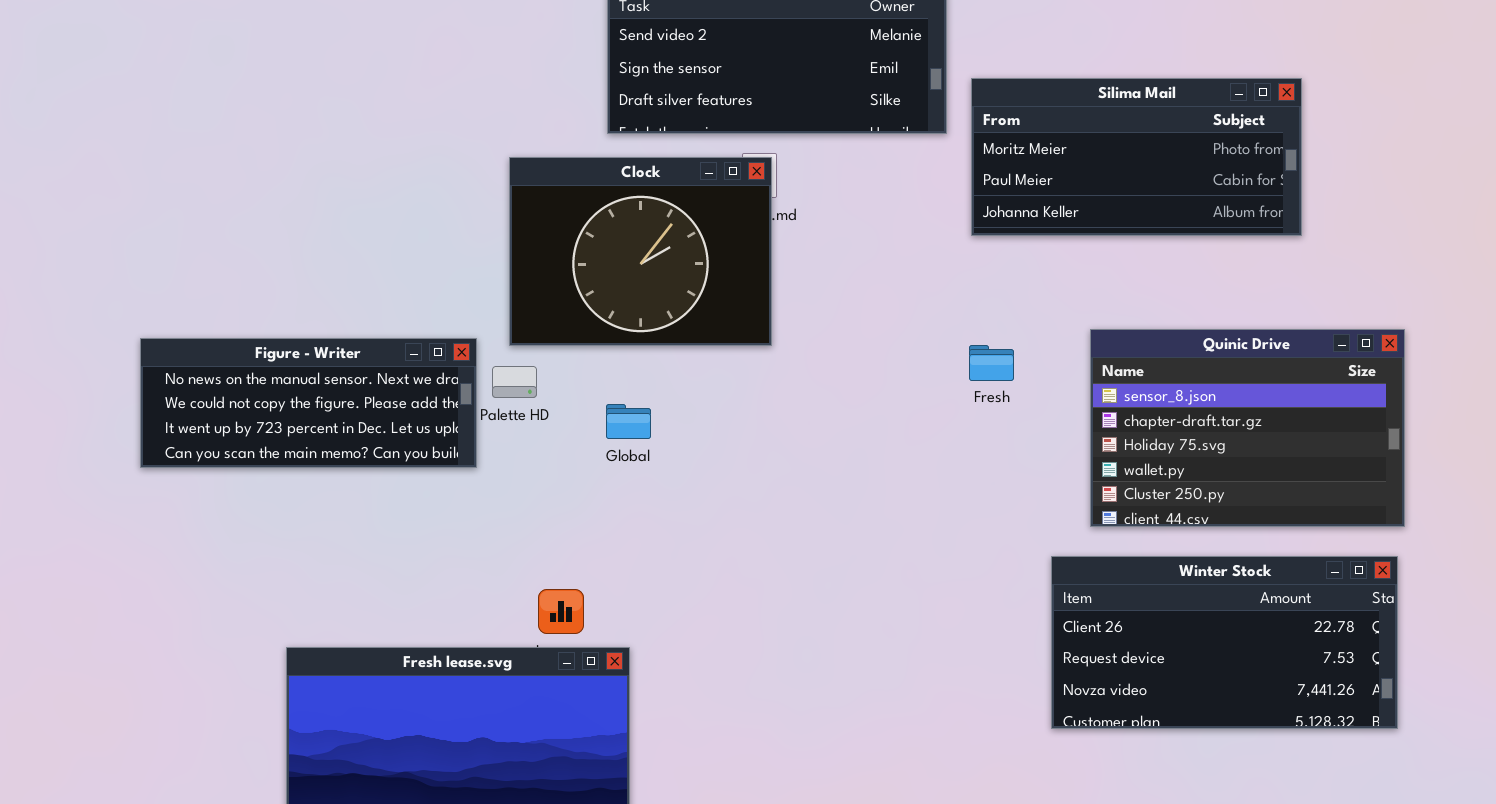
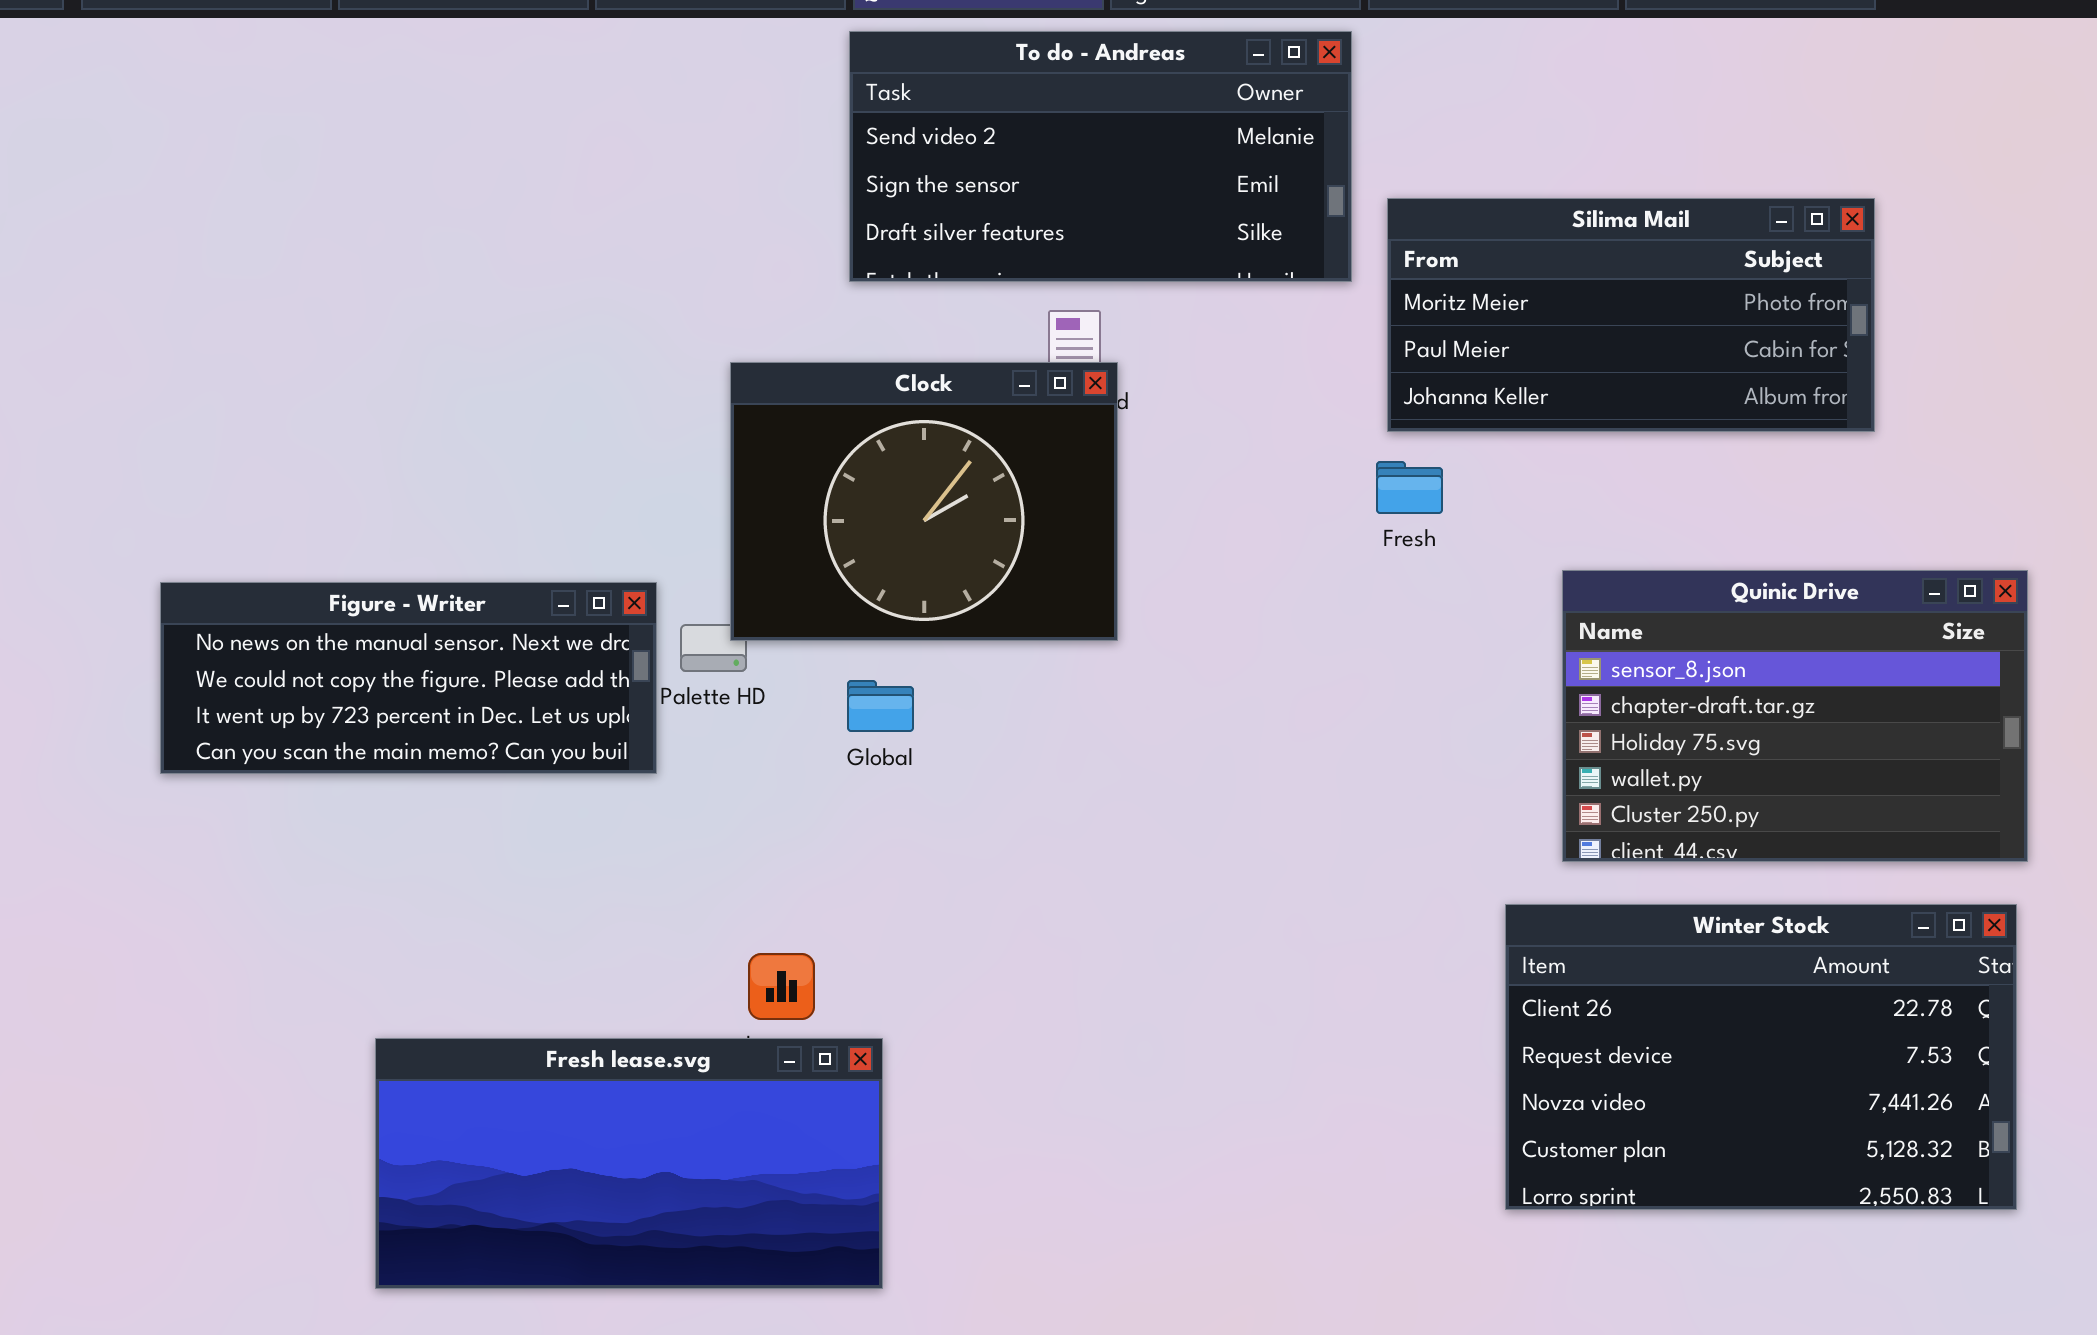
Clock: [509,157,772,346] -> [730,362,1118,641], moved
Fresh: [969,345,1014,381] -> [1376,461,1443,514], moved
Winter Stock: [1051,556,1398,729] -> [1505,904,2017,1210], resized

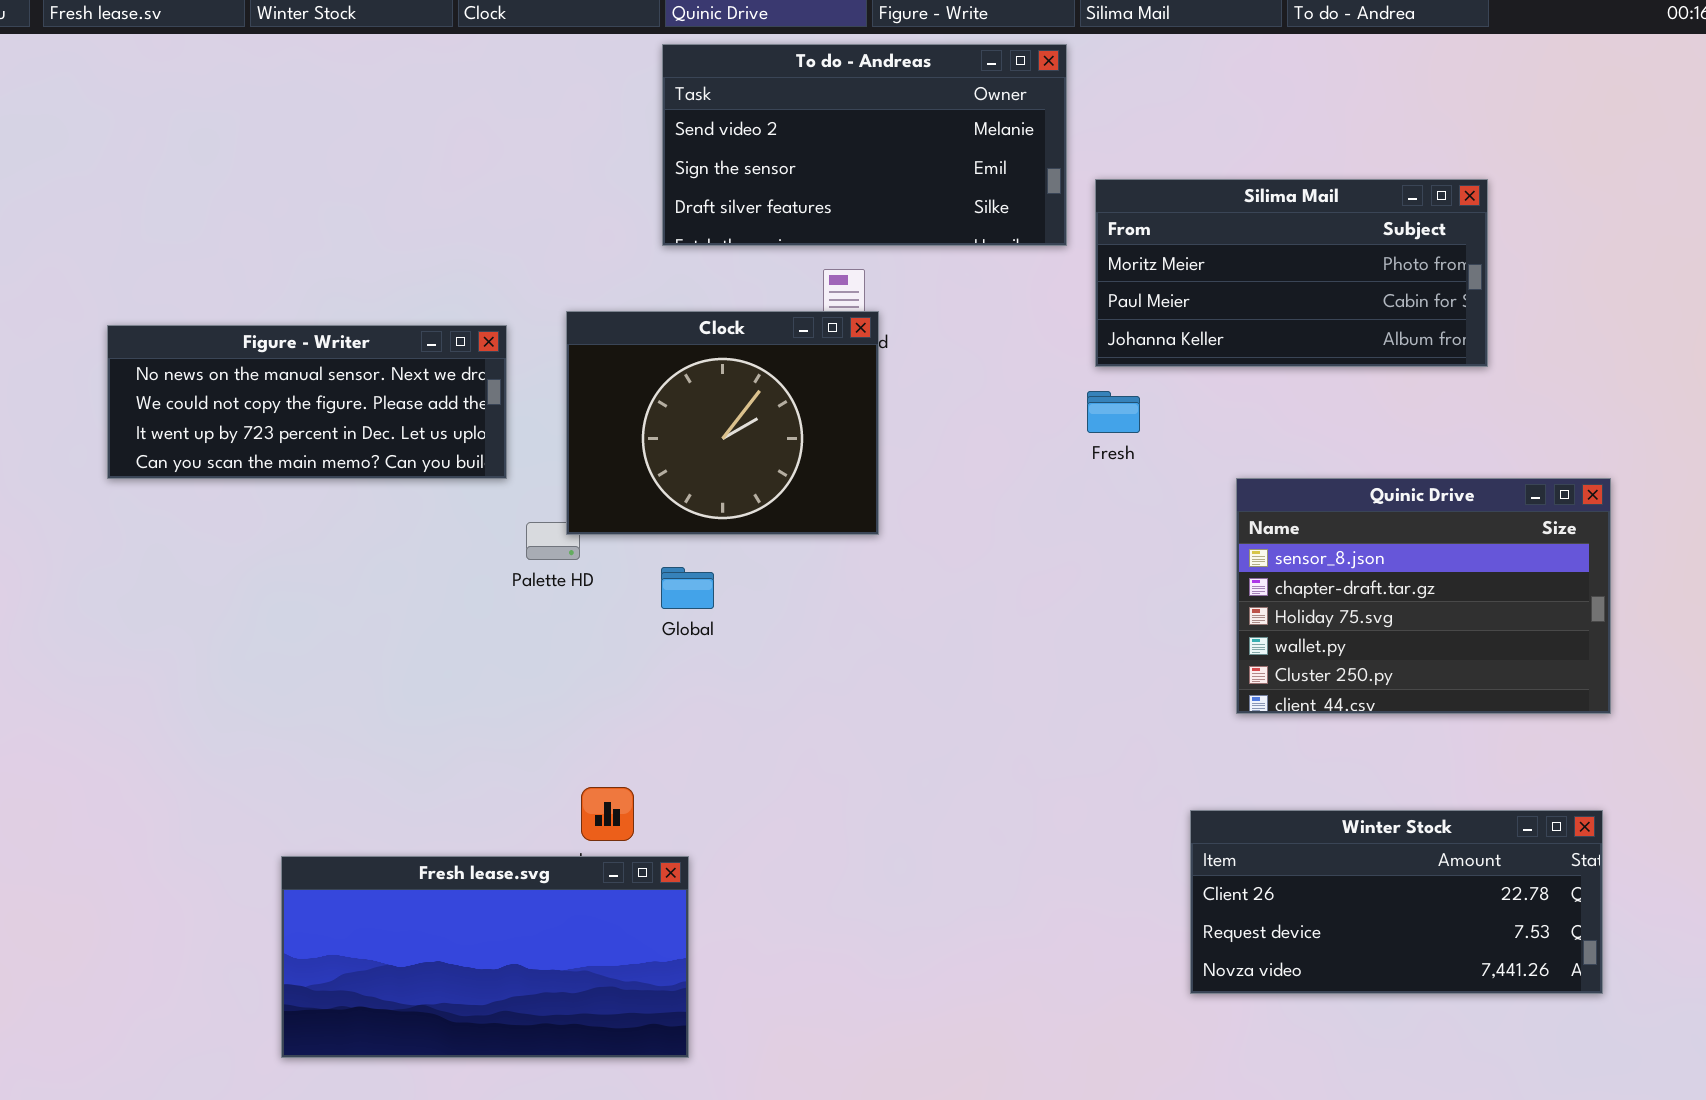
Figure - Writer: [160,582,657,774] -> [107,325,507,479], moved
Winter Stock: [1505,904,2017,1210] -> [1190,810,1603,994], resized

